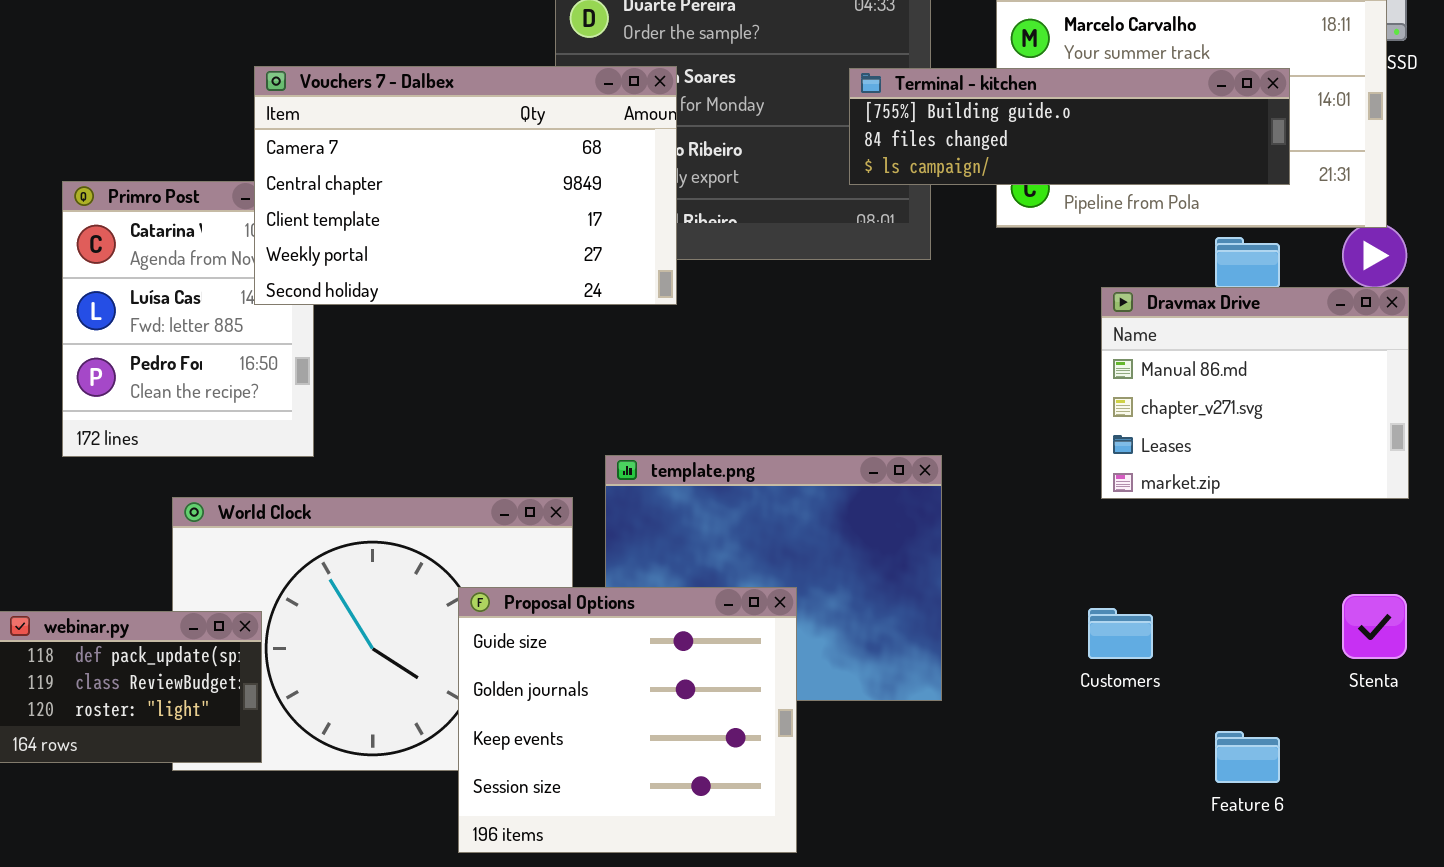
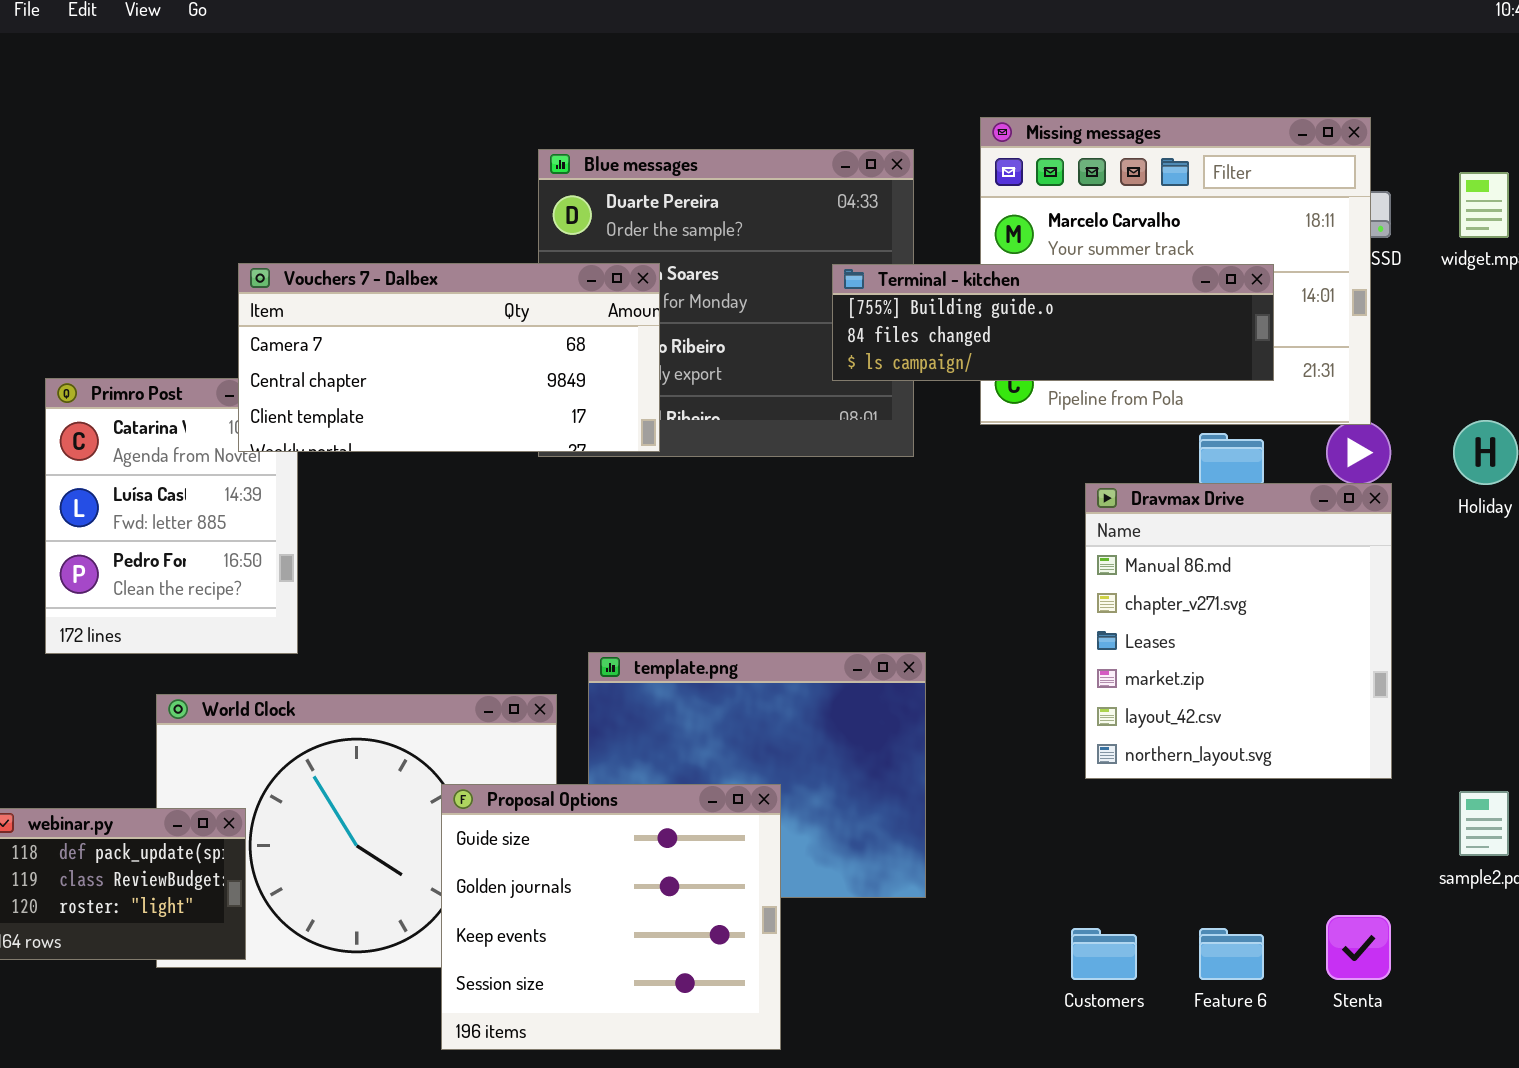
Vouchers 7 - Dalbex: [254,66,677,305] -> [238,263,660,452], resized
Dravmax Drive: [1101,287,1409,499] -> [1085,483,1392,779], resized
Stenta: [1342,594,1407,659] -> [1326,915,1391,980], moved
Customers: [1088,608,1153,659] -> [1071,928,1137,980], moved

